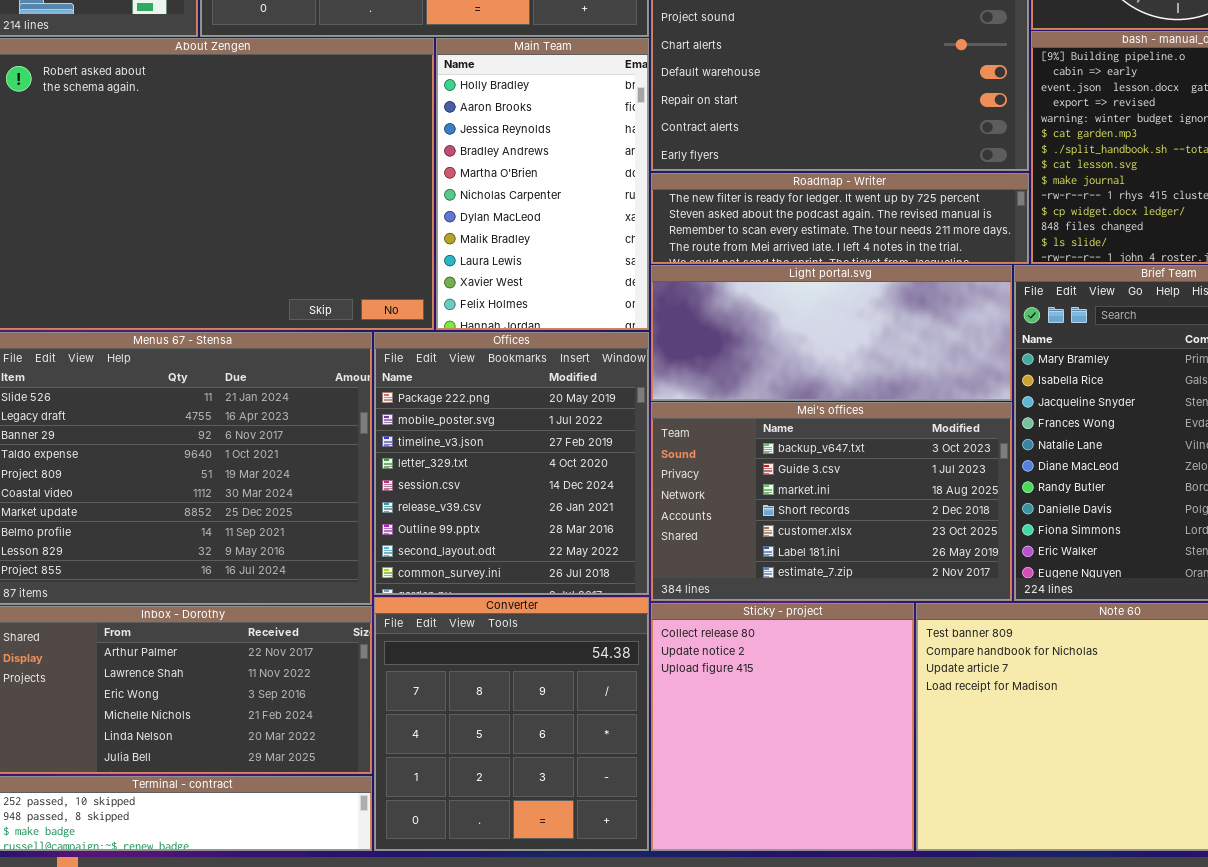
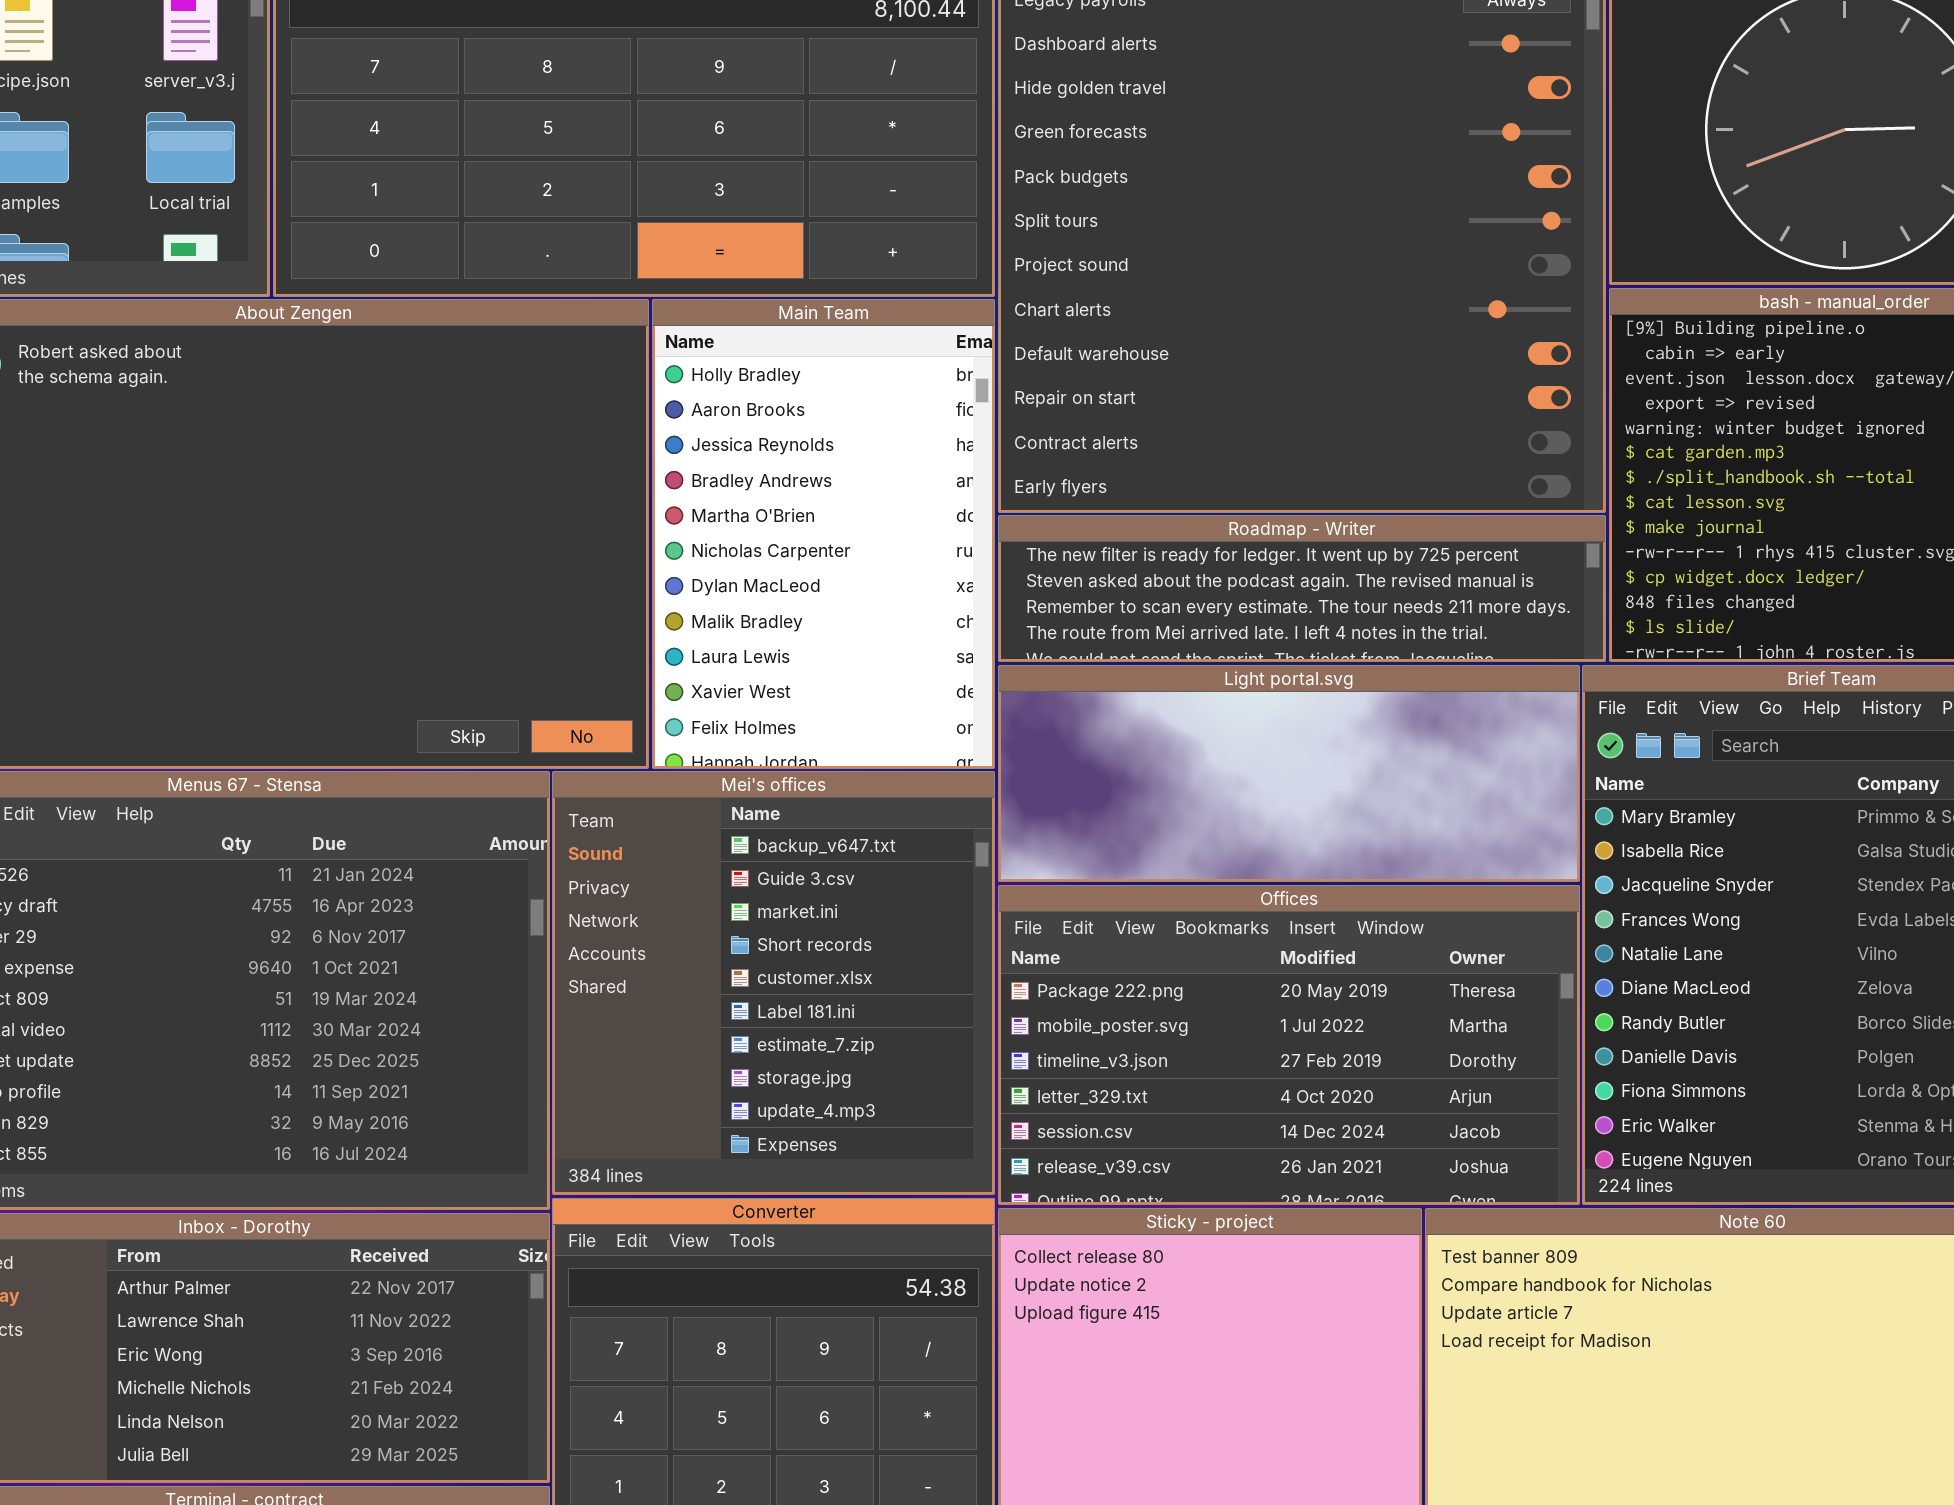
Offices: [374,332,649,595] -> [998,885,1580,1205], moved, resized
Mei's offices: [651,402,1012,601] -> [552,771,995,1195], moved, resized

